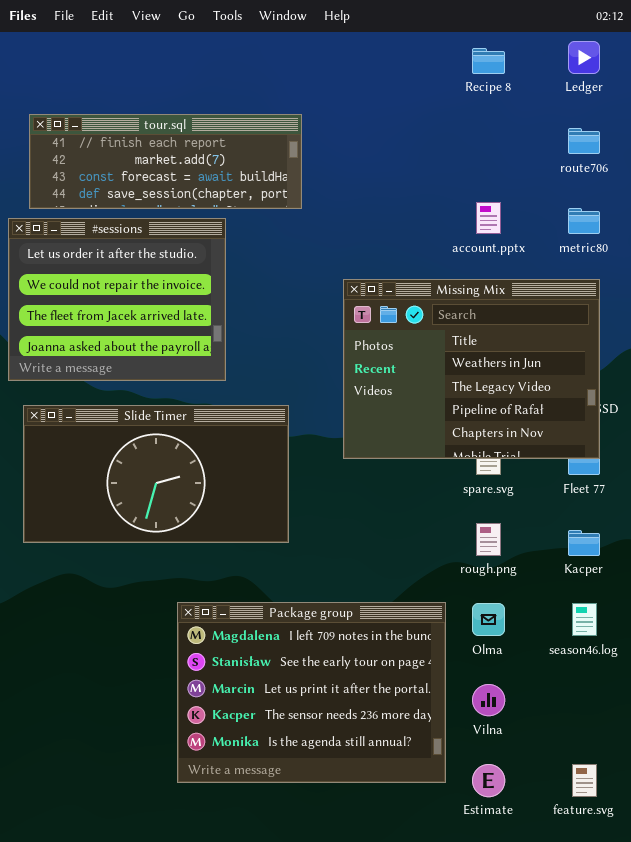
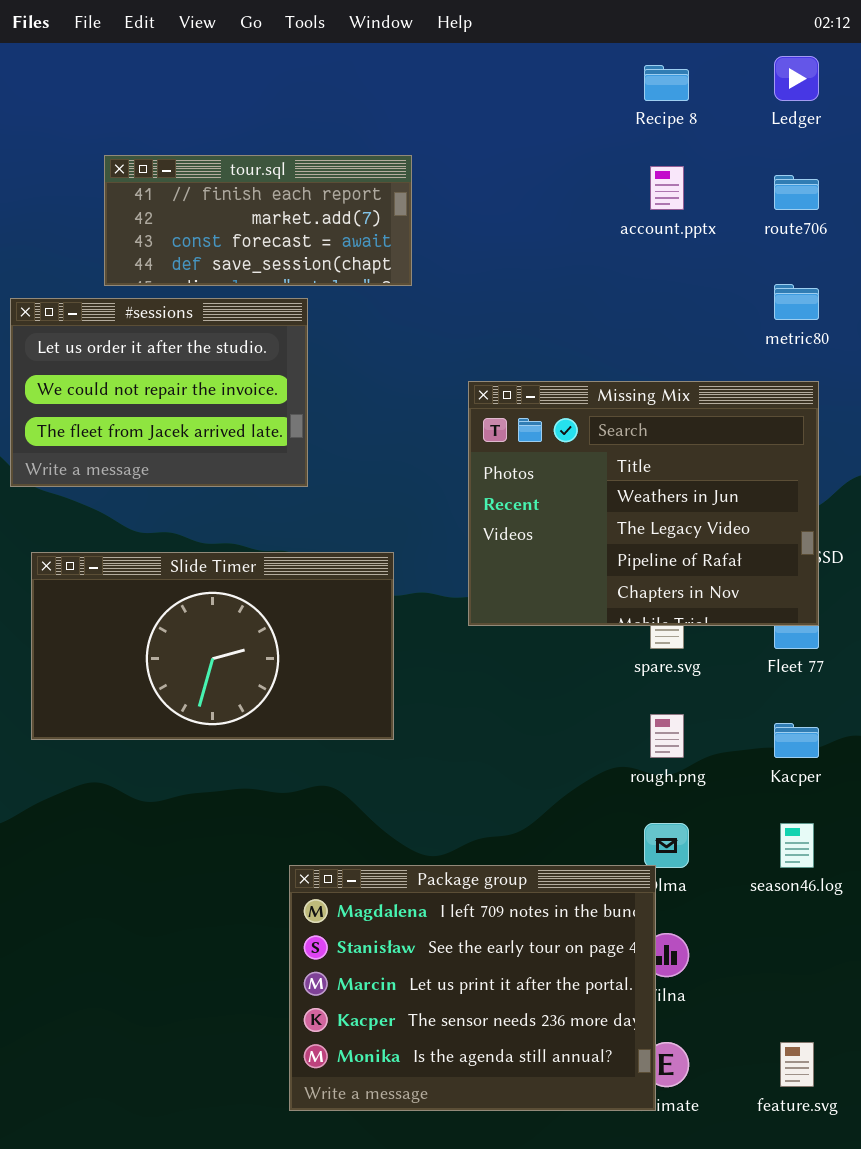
tour.sql: [29,114,302,209] -> [104,155,412,286], resized
account.pptx: [476,202,501,234] -> [650,166,684,210], moved
#sessions: [8,218,226,381] -> [10,298,308,487], resized
Package group: [177,602,446,783] -> [289,865,656,1111], moved

